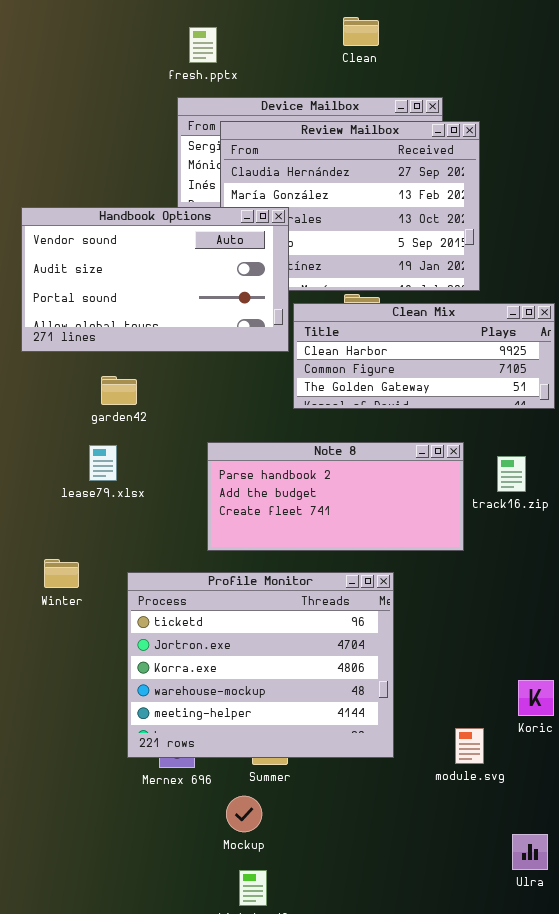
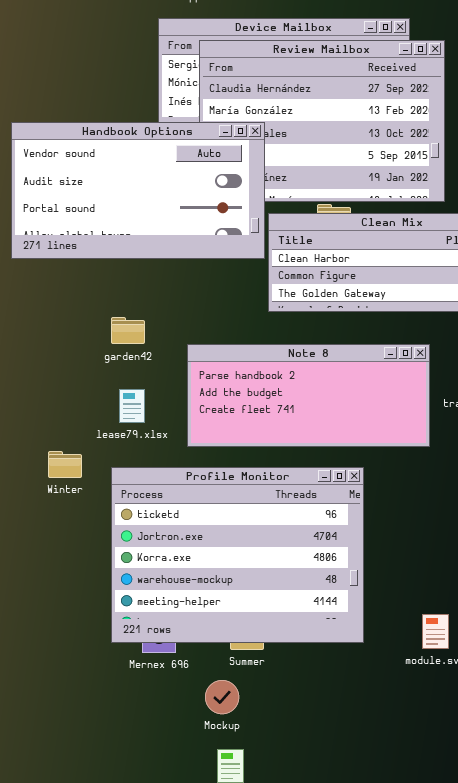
garden42: [101,376,137,405] -> [111,317,145,344], moved
lease79.xlsx: [89,445,117,481] -> [119,389,145,423], moved
Winter: [44,559,79,588] -> [48,451,82,478], moved

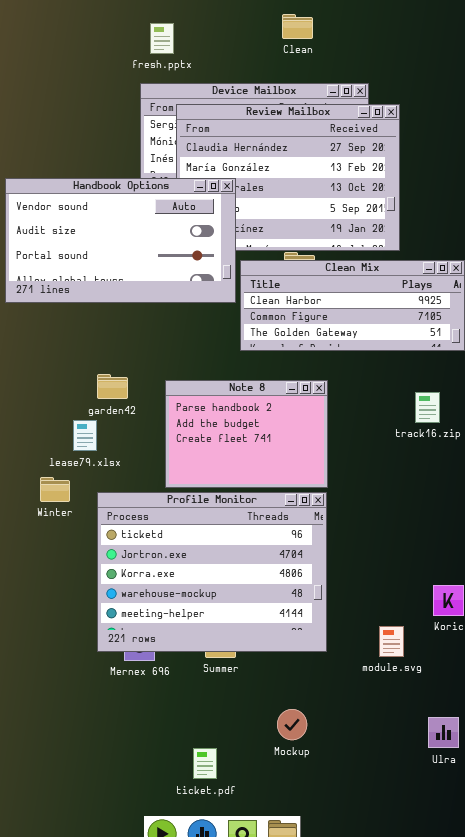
garden42: [111,317,145,344] -> [97,374,128,399], moved
Note 8: [187,344,430,447] -> [165,380,328,488], resized
lease79.xlsx: [119,389,145,423] -> [73,420,97,451], moved
Mockup: [205,680,239,714] -> [277,709,307,740], moved

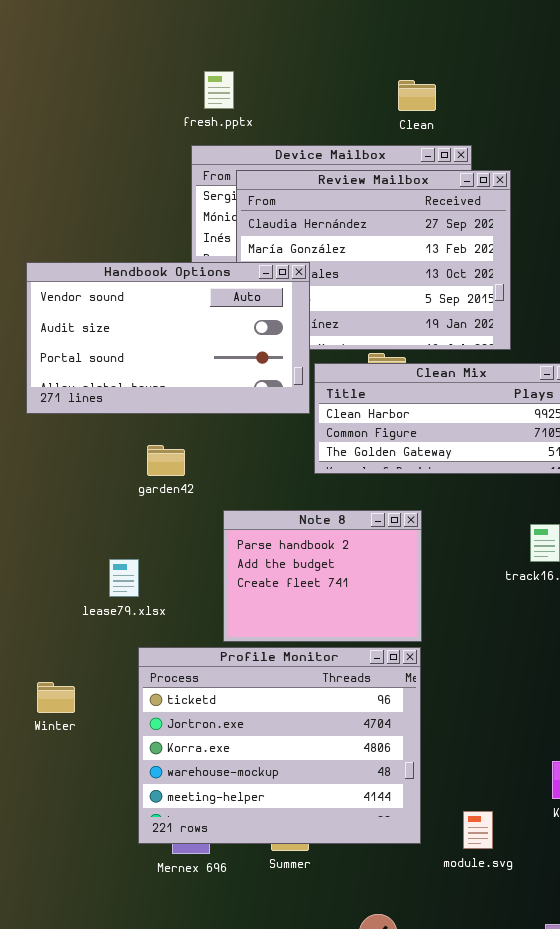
Clean: [282,14,313,39] -> [398,80,436,111], moved
garden42: [97,374,128,399] -> [147,445,185,476], moved
Winter: [40,477,70,502] -> [37,682,75,713], moved
module.svg: [379,626,404,657] -> [463,811,493,849], moved

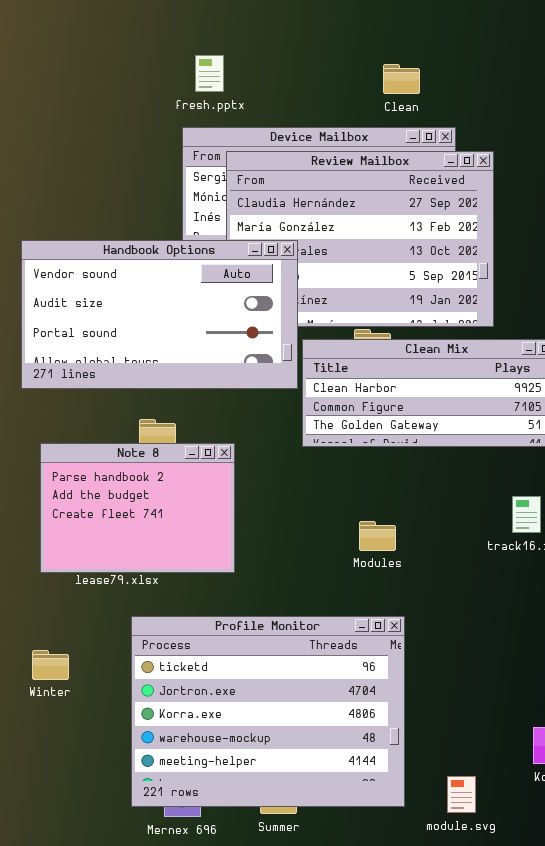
Note 8: [223,510,422,642] -> [40,443,235,573], moved

